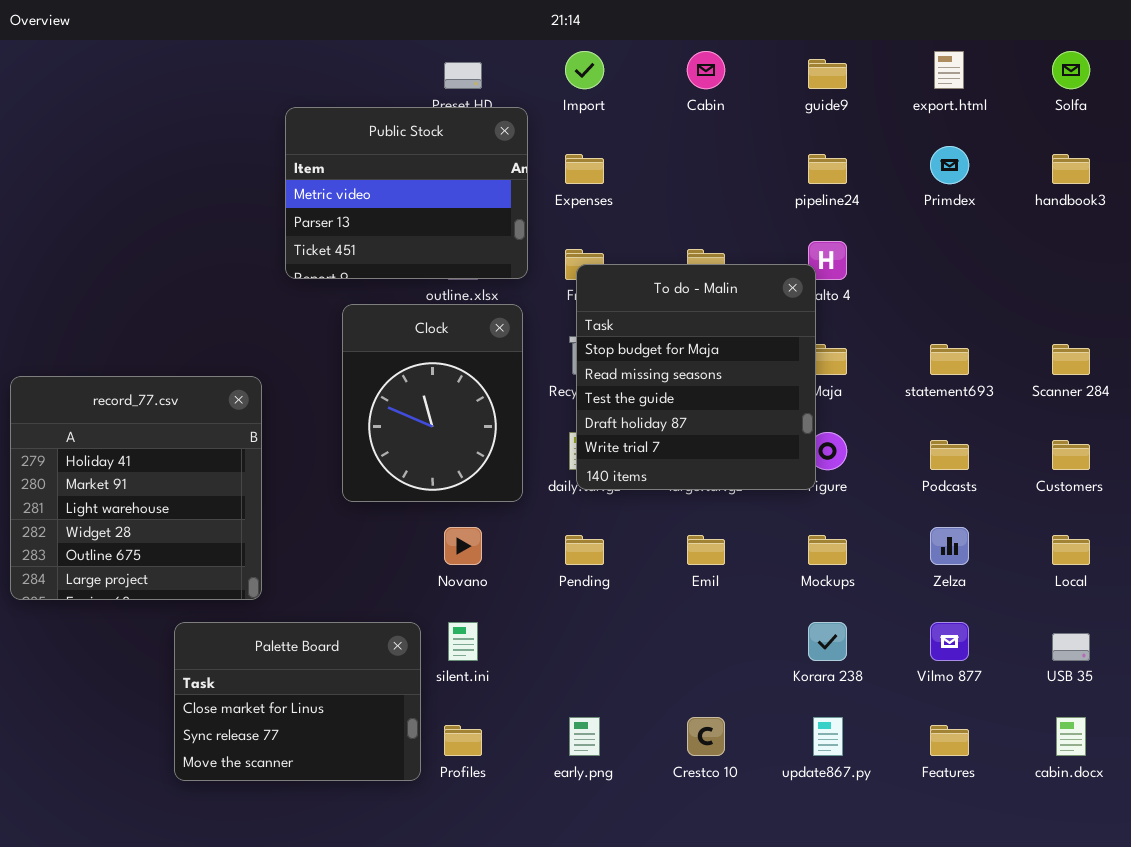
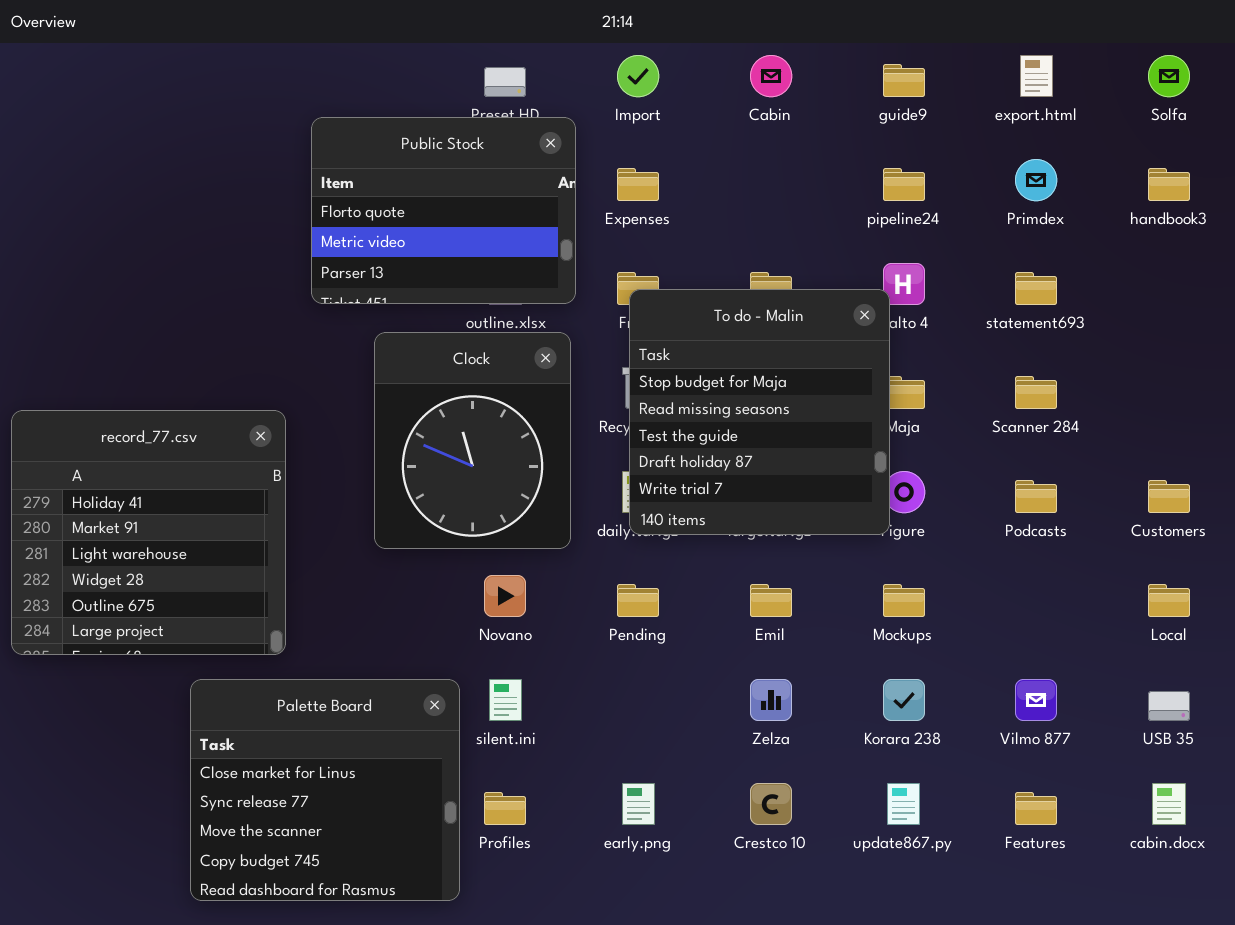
Public Stock: [285,107,528,279] -> [311,117,576,304], scrolled up 1 row
statement693: [930,344,969,375] -> [1015,272,1057,305], moved
Scanner 284: [1052,344,1090,375] -> [1015,376,1057,409], moved
Zelza: [930,527,969,565] -> [750,679,792,721], moved
Palette Board: [174,622,421,781] -> [190,679,460,901], resized

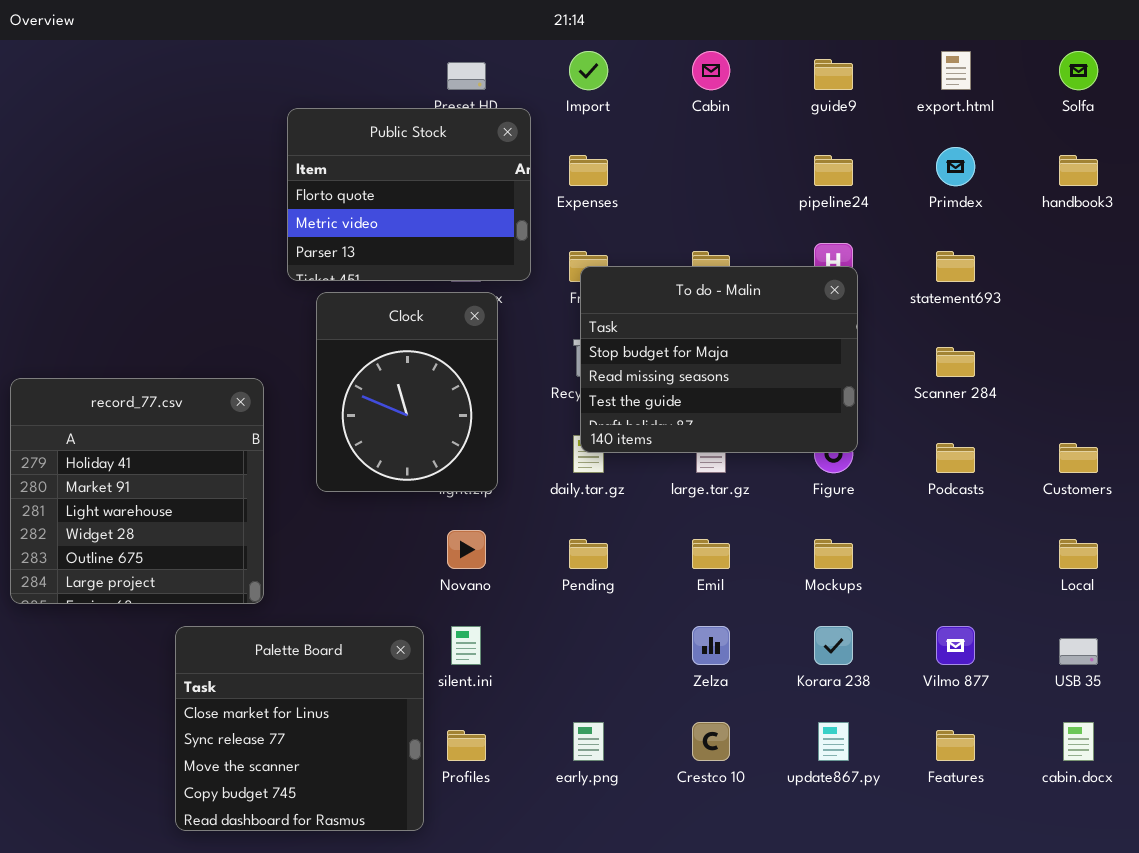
To do - Malin: [629,289,890,535] -> [580,266,858,453], resized
Clock: [374,332,571,549] -> [316,292,498,492], moved

